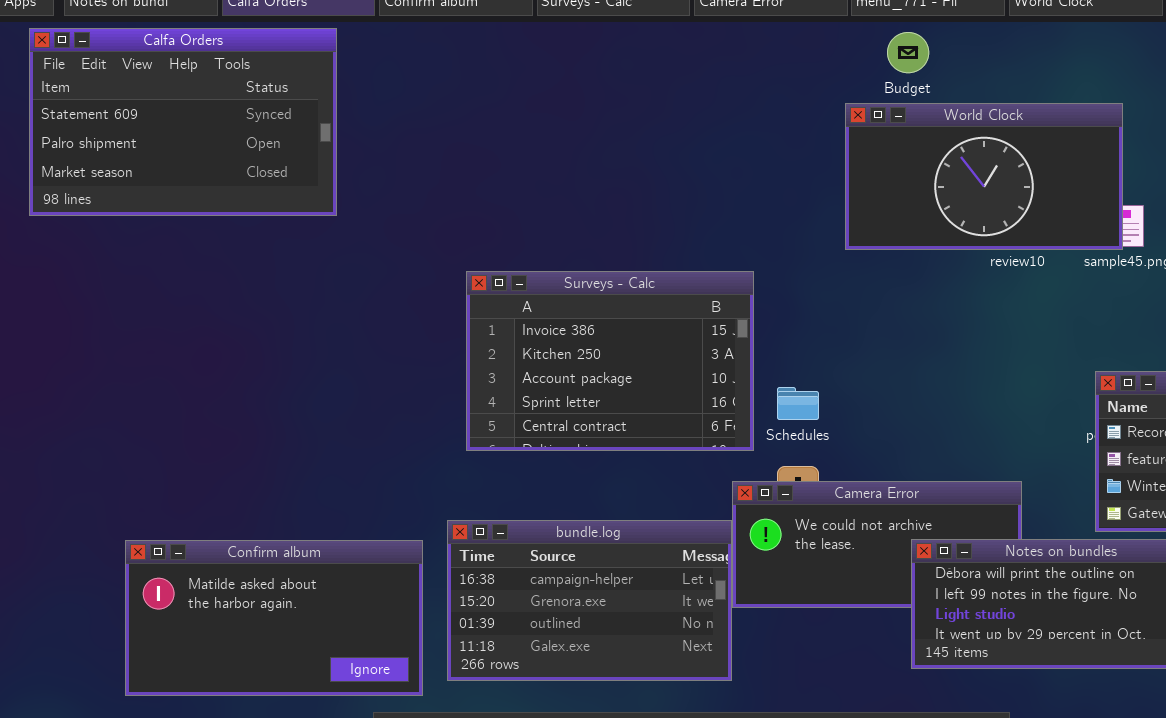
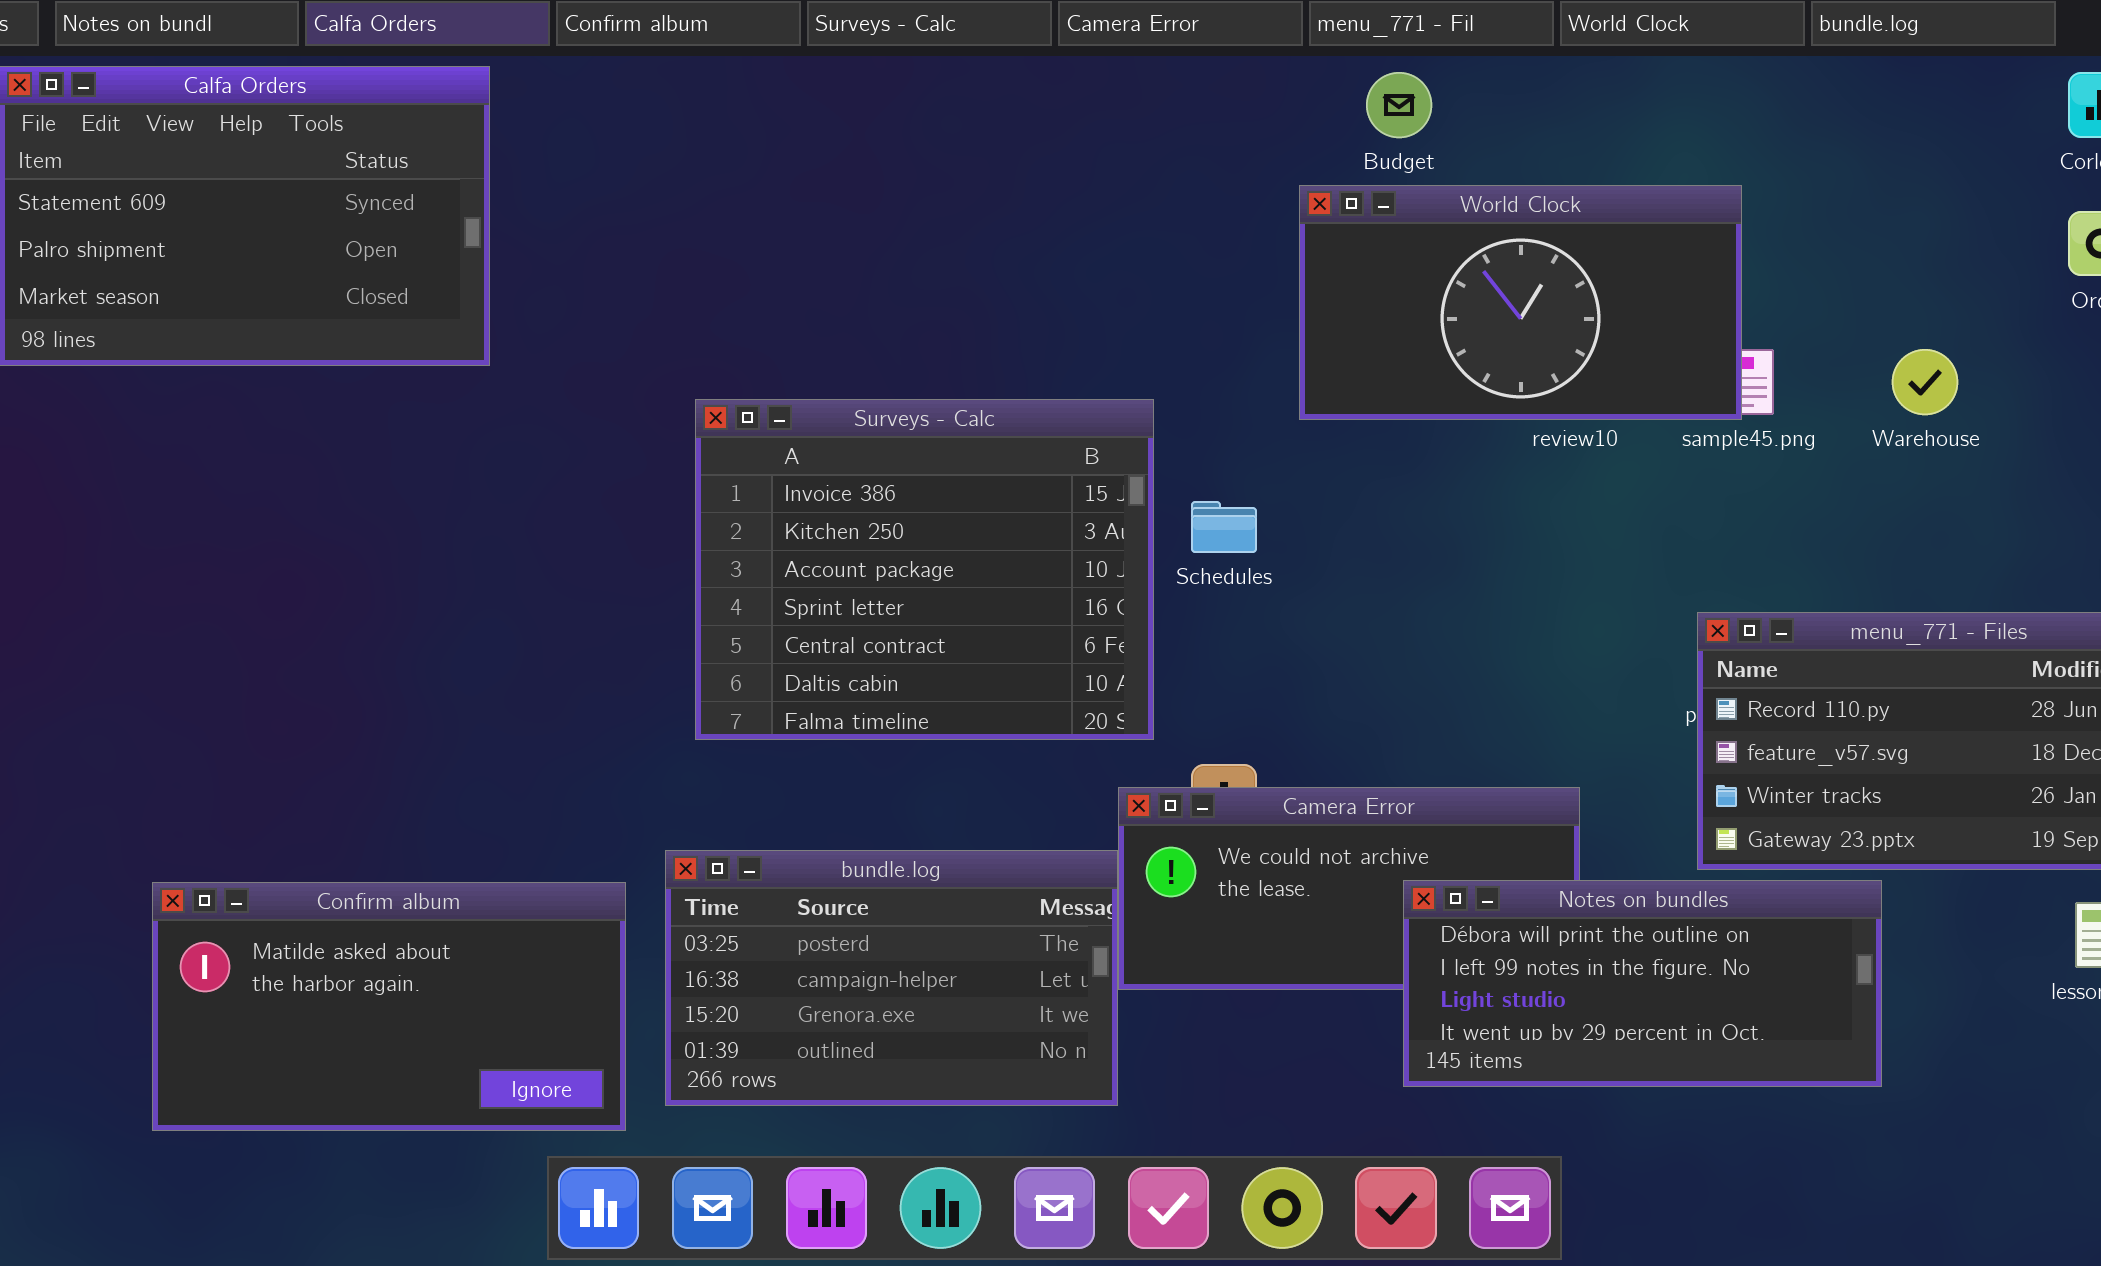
Surveys - Calc: [466,271,754,451] -> [695,399,1154,740], resized
Schedules: [777,387,819,420] -> [1191,501,1257,553], moved
bundle.log: [447,520,732,681] -> [665,850,1118,1106], scrolled up 1 row

